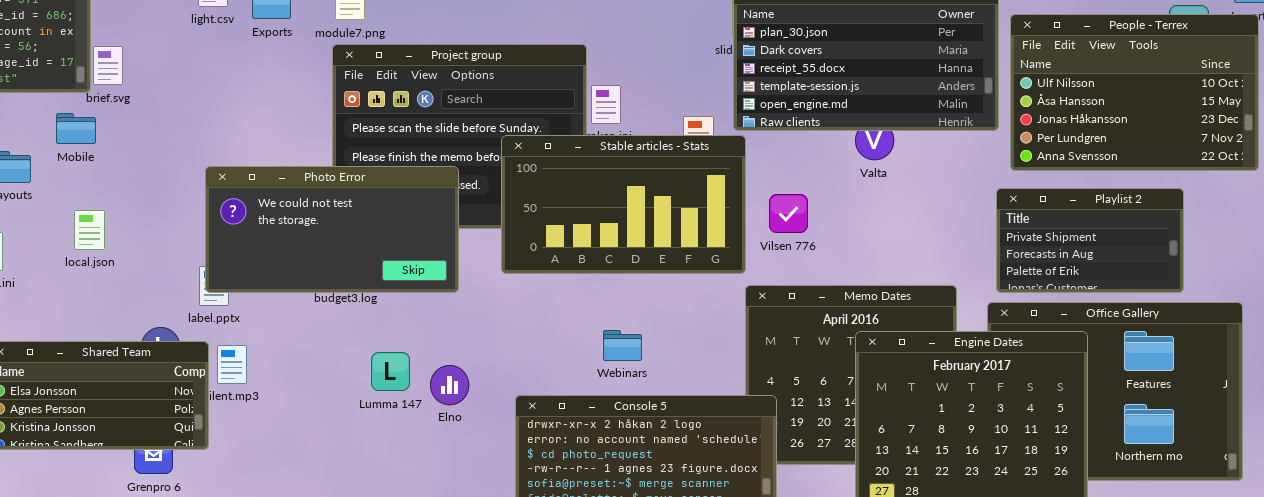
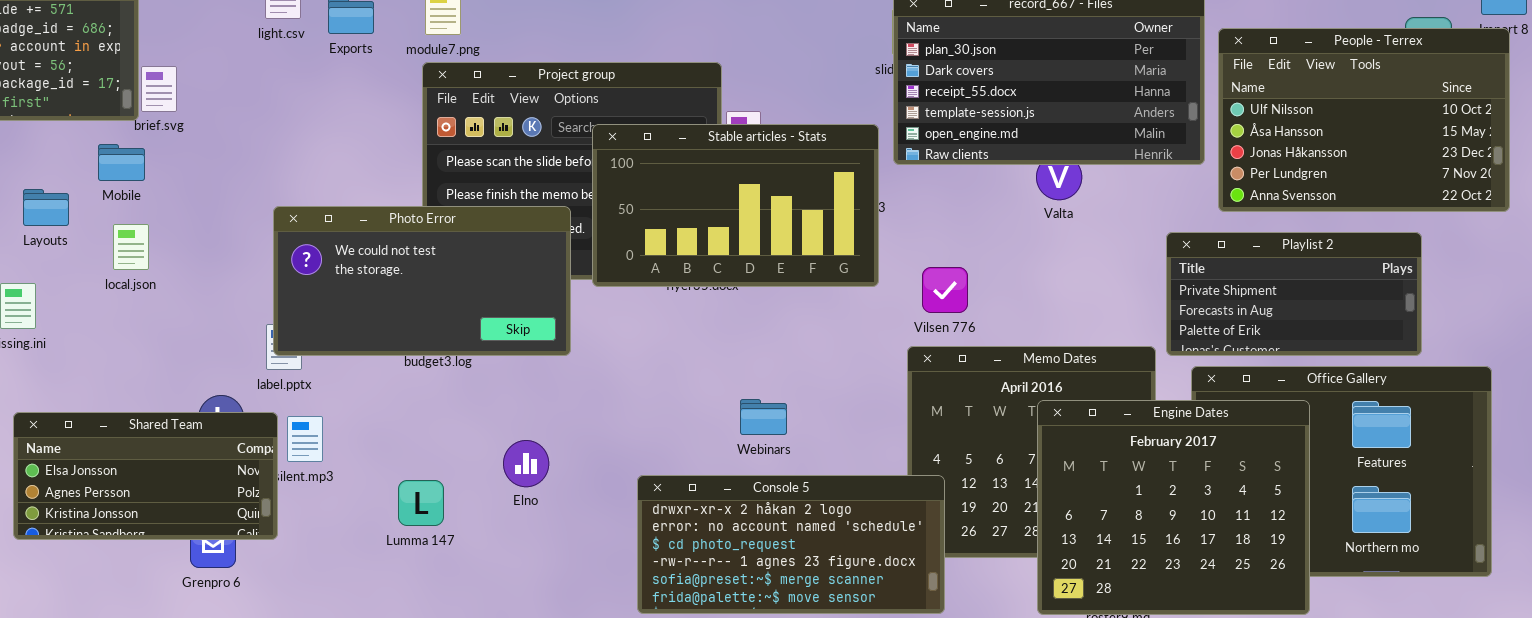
Stable articles - Stats: [501,135,746,274] -> [592,124,879,287], moved
Playlist 2: [996,188,1184,293] -> [1166,232,1422,356], resized
Vilsen 776: [769,194,808,233] -> [922,267,968,313], moved
local.json: [74,210,105,250] -> [113,224,149,270], moved
Lumma 147: [371,352,410,391] -> [398,480,444,526], moved
Elno: [430,365,469,405] -> [503,440,549,487], moved

